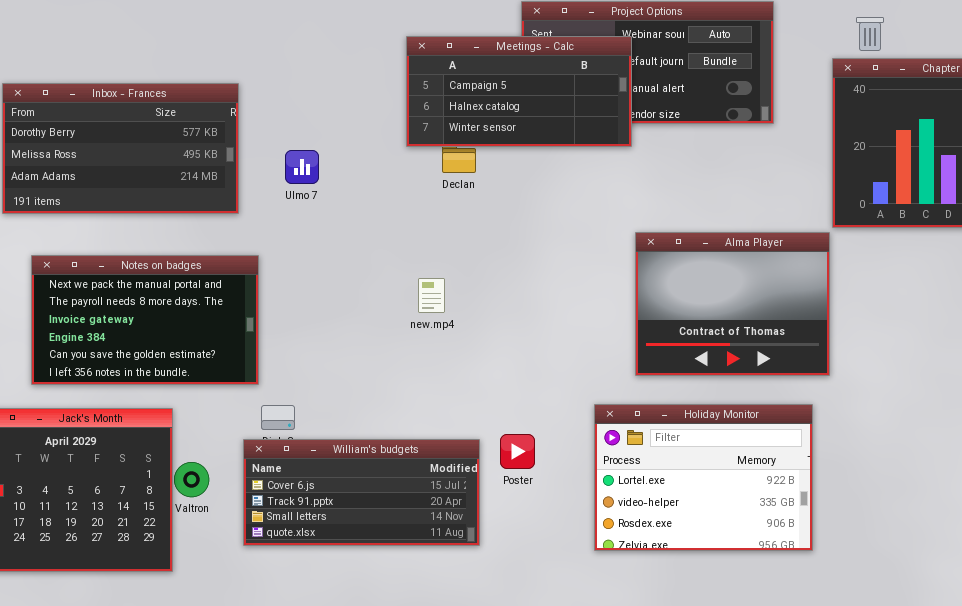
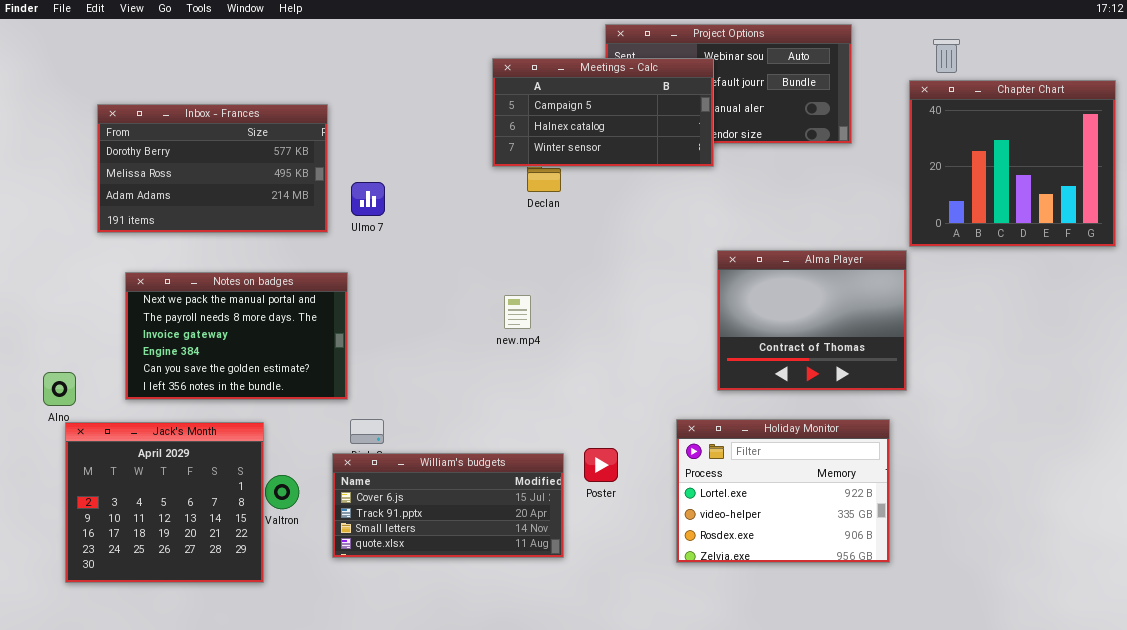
Ulmo 7: [285,150,319,184] -> [351,182,385,216], moved

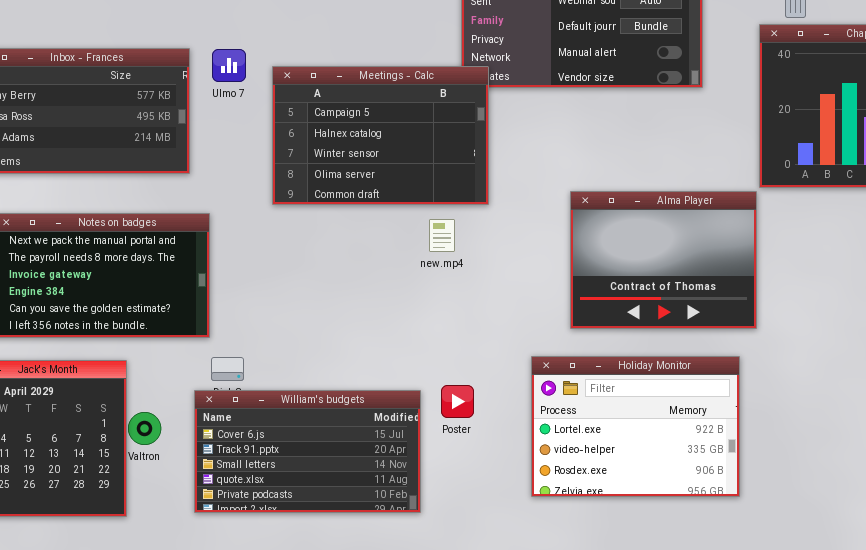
Meetings - Calc: [492,58,714,167] -> [272,66,489,205], moved, resized
Ulmo 7: [351,182,385,216] -> [212,49,246,82], moved
new.mp4: [504,295,531,329] -> [429,219,455,252], moved
William's budgets: [332,453,564,558] -> [194,390,421,513], resized

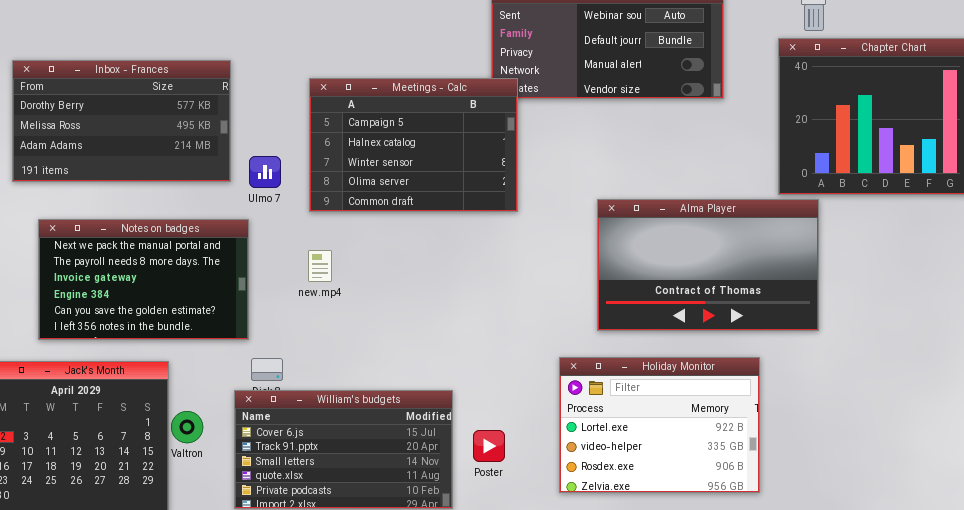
Ulmo 7: [212,49,246,82] -> [249,156,281,188], moved
Alma Player: [570,191,757,329] -> [597,199,819,331], resized
new.mp4: [429,219,455,252] -> [308,250,332,282], moved
Poster: [441,385,474,418] -> [473,430,505,462], moved

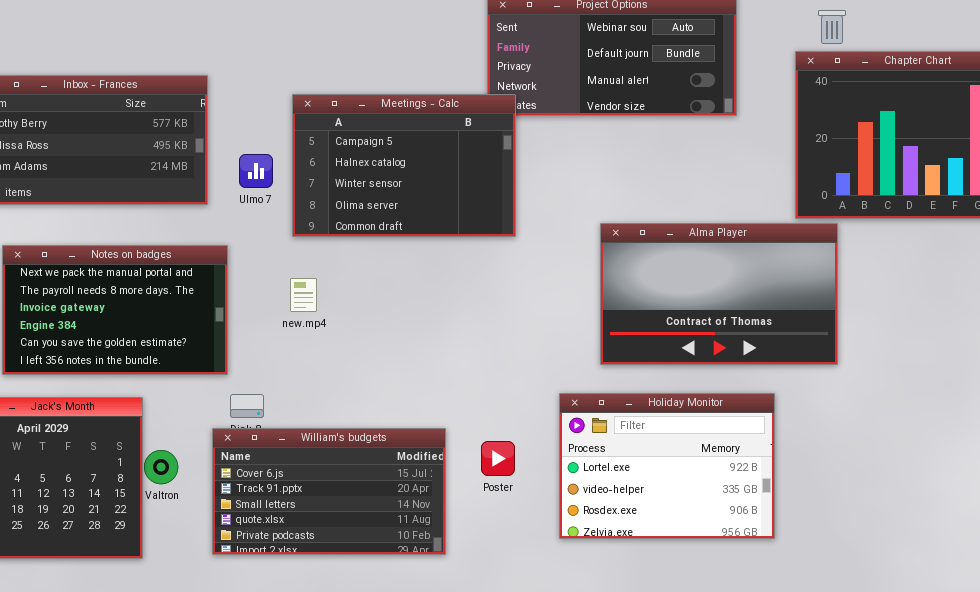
Ulmo 7: [249,156,281,188] -> [239,154,273,188], moved
Poster: [473,430,505,462] -> [481,441,515,476], moved

